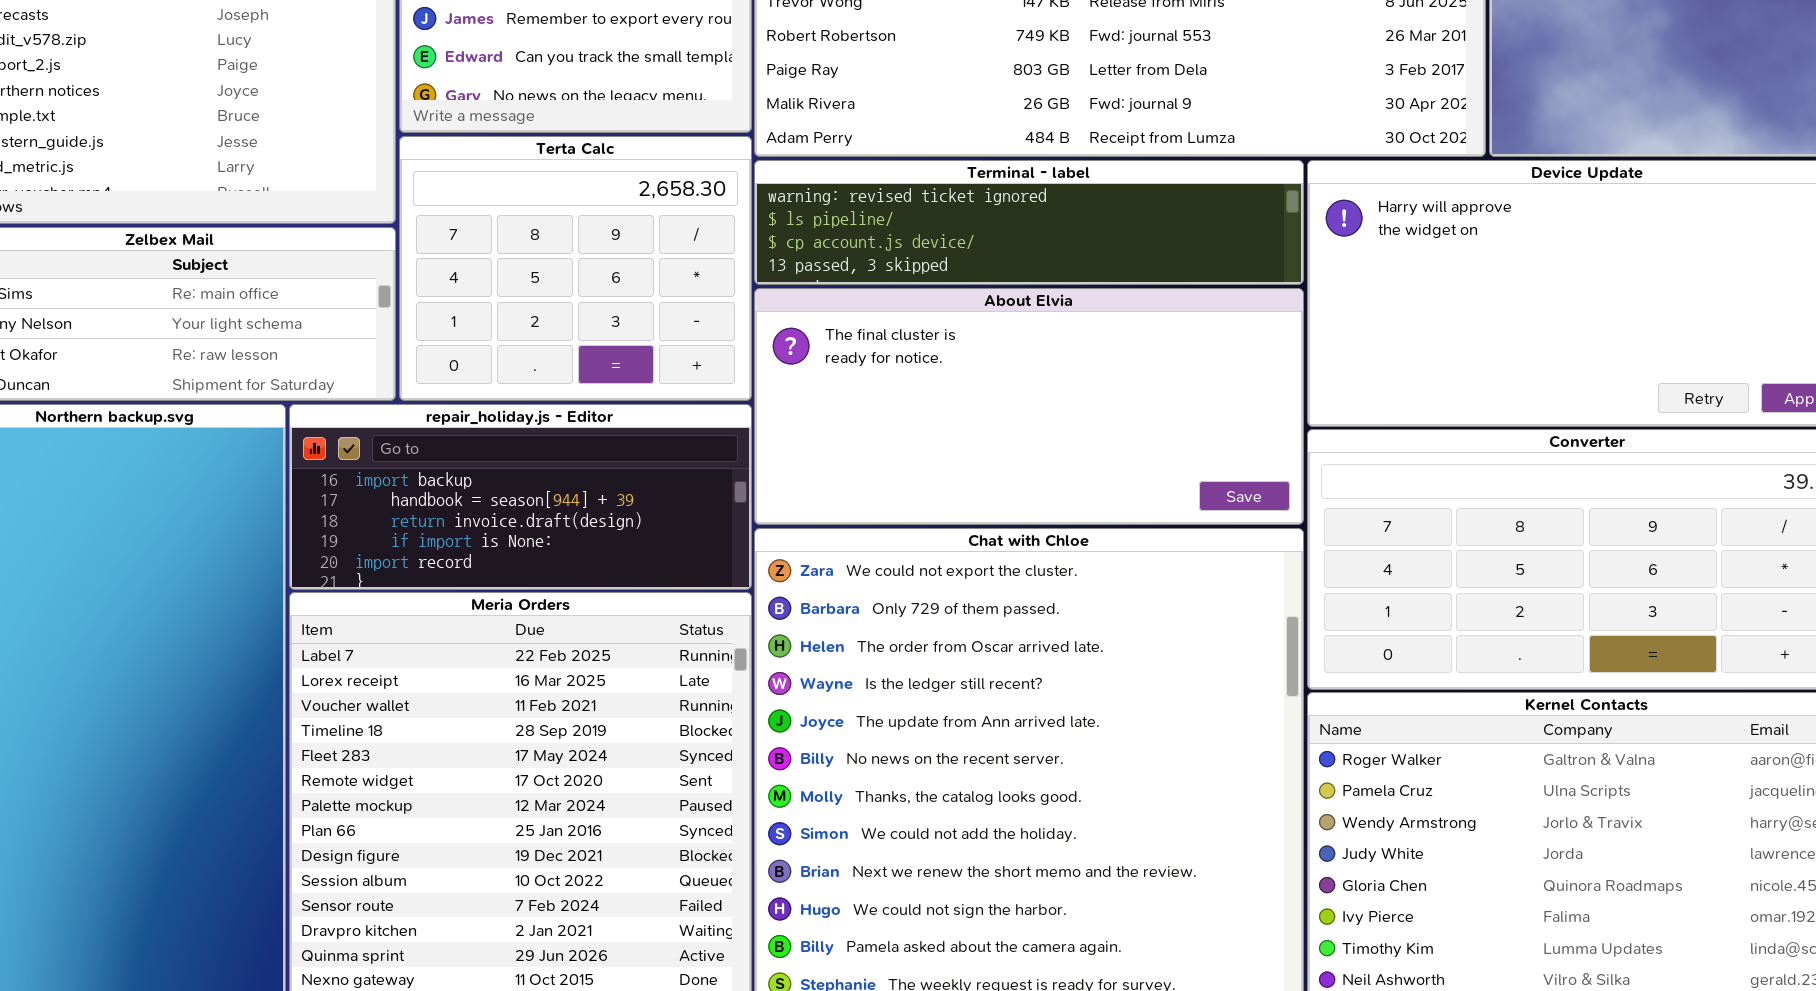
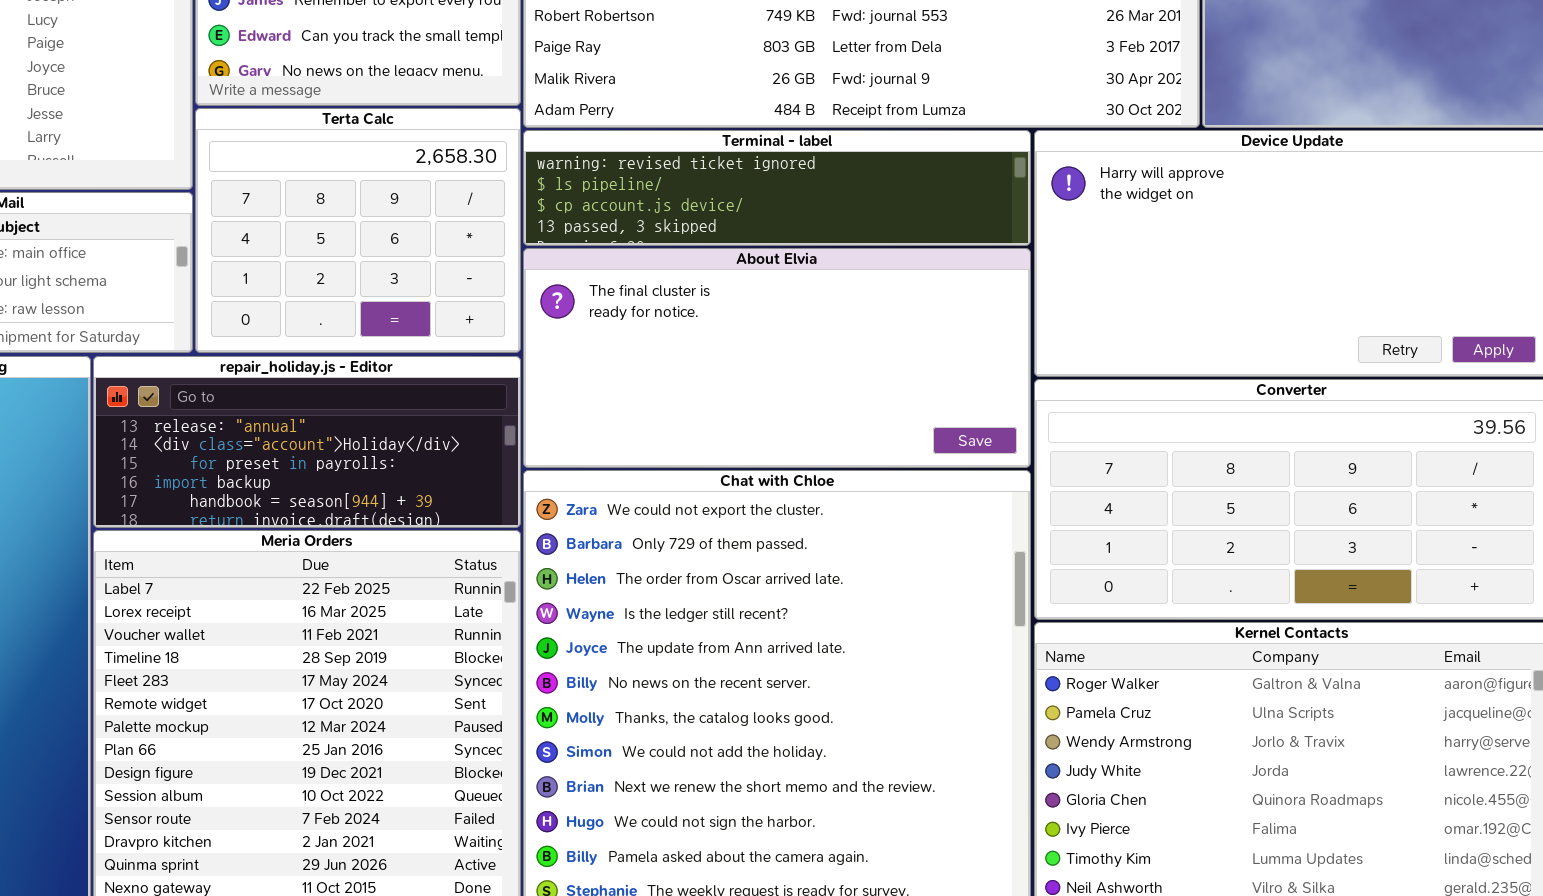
repair_holiday.js - Editor: [289,404,752,590] -> [93,356,521,528], scrolled up 3 rows

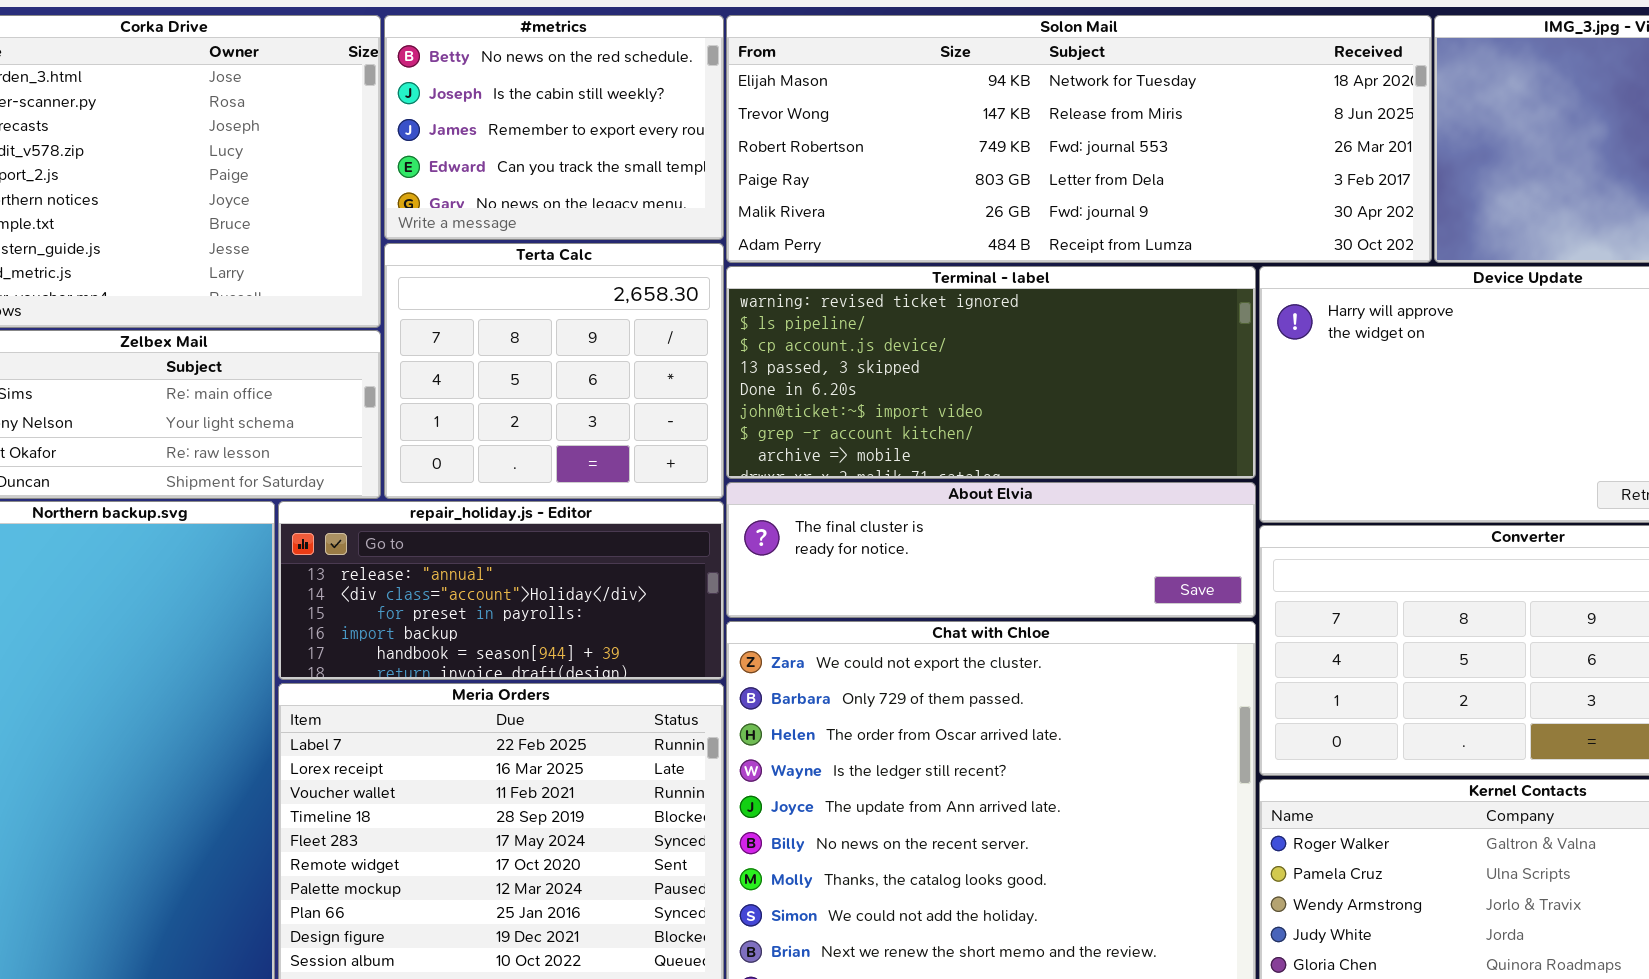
Terminal - label: [523,130,1031,246] -> [726,266,1256,479], resized
About Elvia: [523,248,1031,468] -> [726,482,1256,618], resized

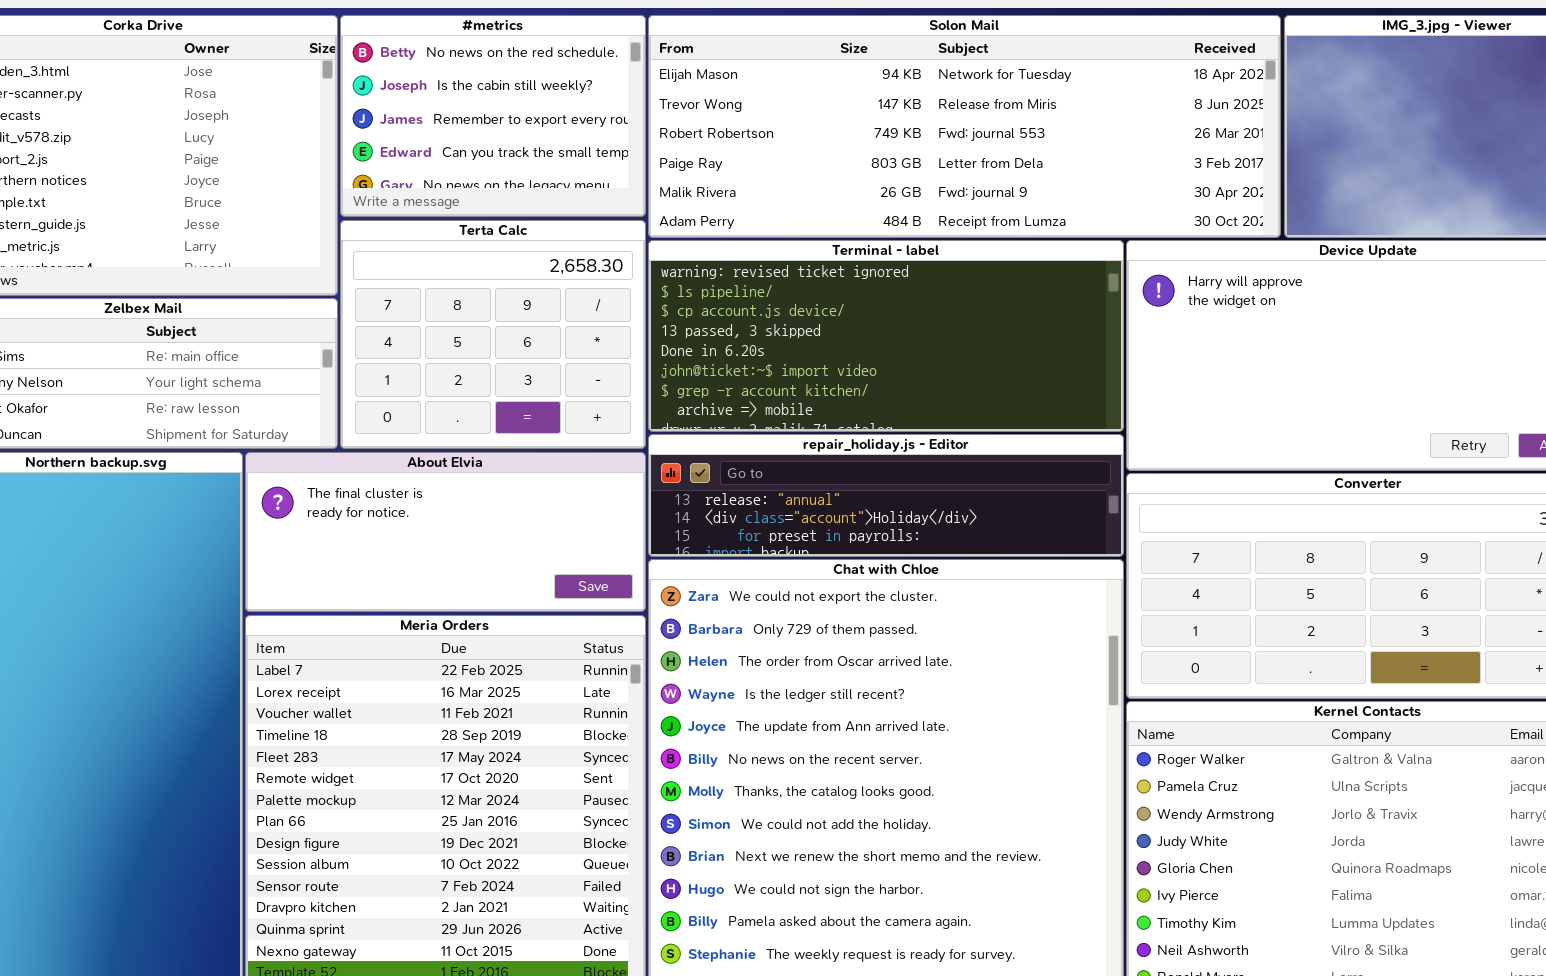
About Elvia: [726,482,1256,618] -> [245,452,646,612], moved, resized
repair_holiday.js - Editor: [278,501,724,680] -> [648,434,1124,557], moved, resized

